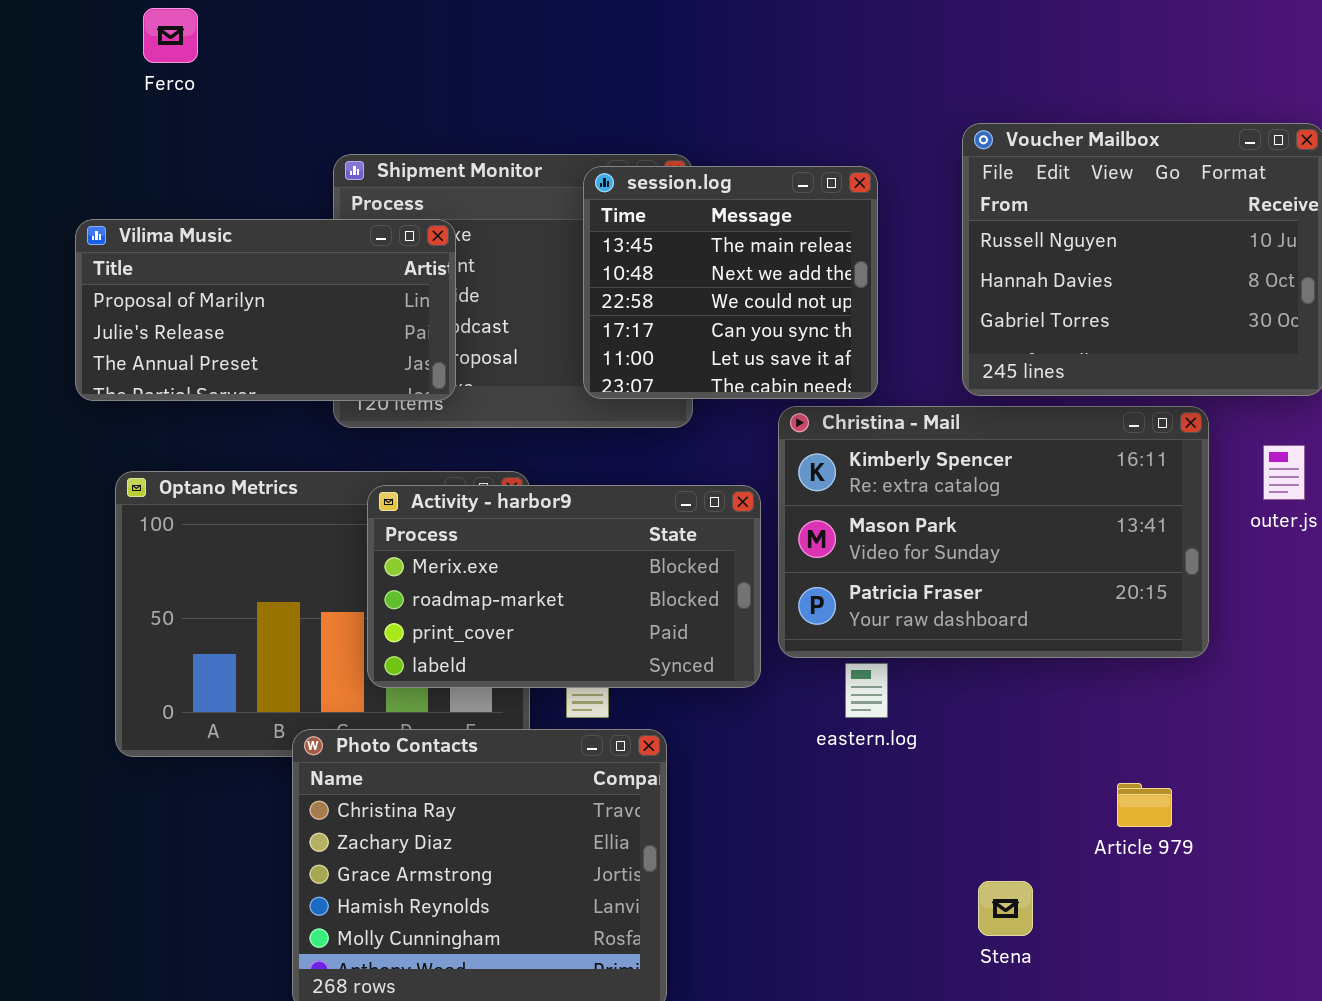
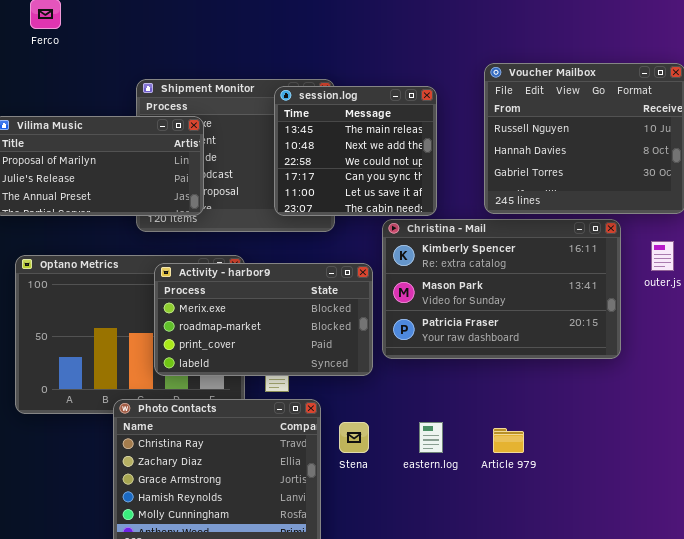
eastern.log: [845,663,888,718] -> [419,422,443,453], moved
Article 979: [1117,783,1172,827] -> [493,428,524,453], moved
Stena: [978,881,1033,936] -> [339,422,369,453], moved

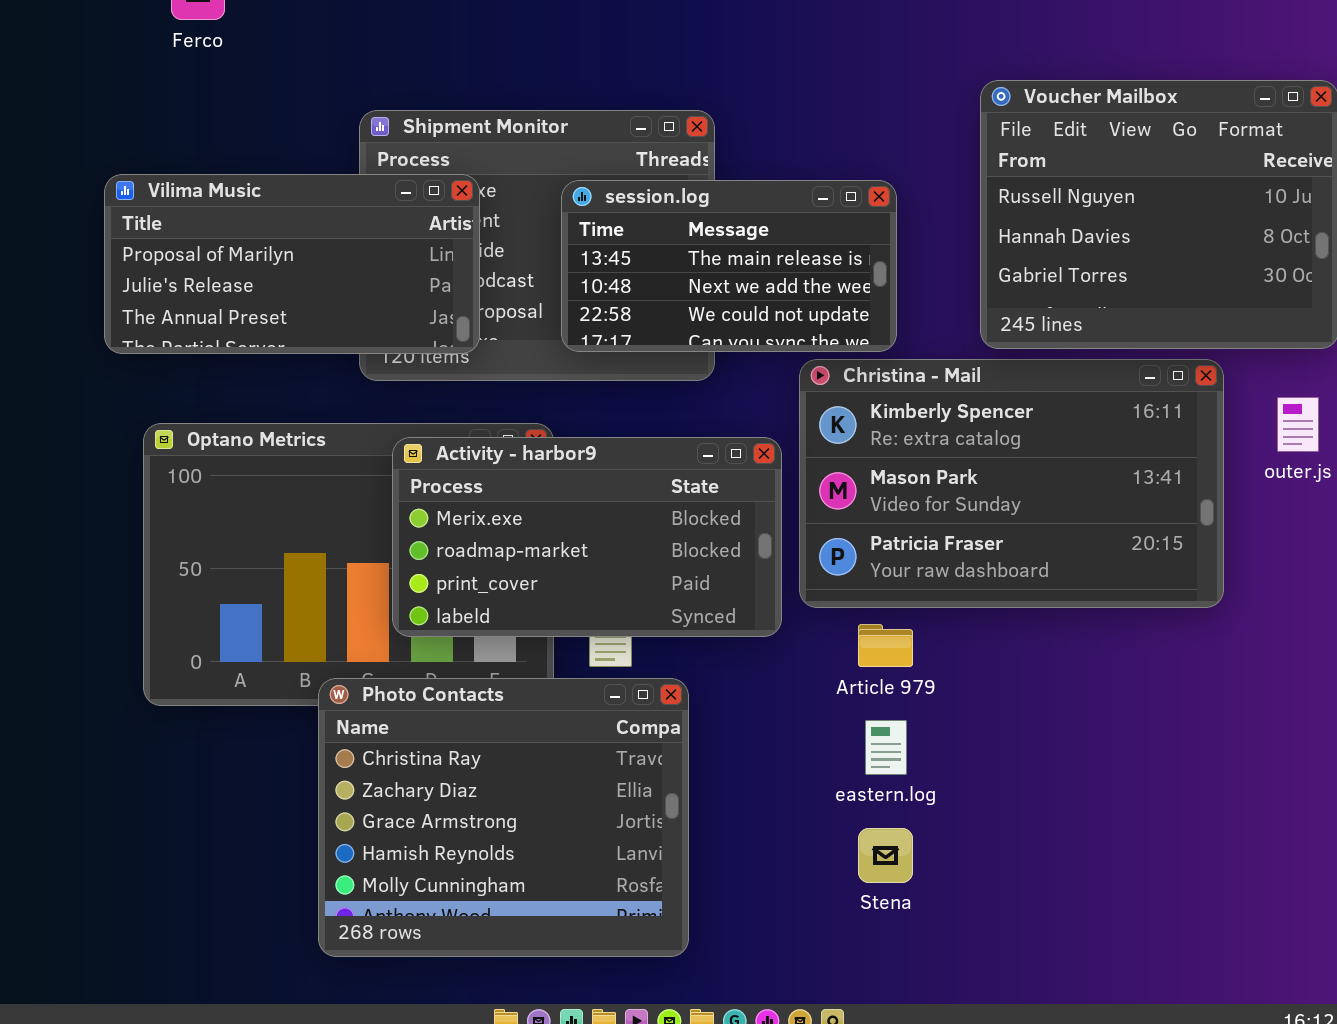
session.log: [274,86,437,216] -> [561,180,897,352], resized
Stena: [339,422,369,453] -> [858,828,913,883], moved
Article 979: [493,428,524,453] -> [858,624,913,667], moved

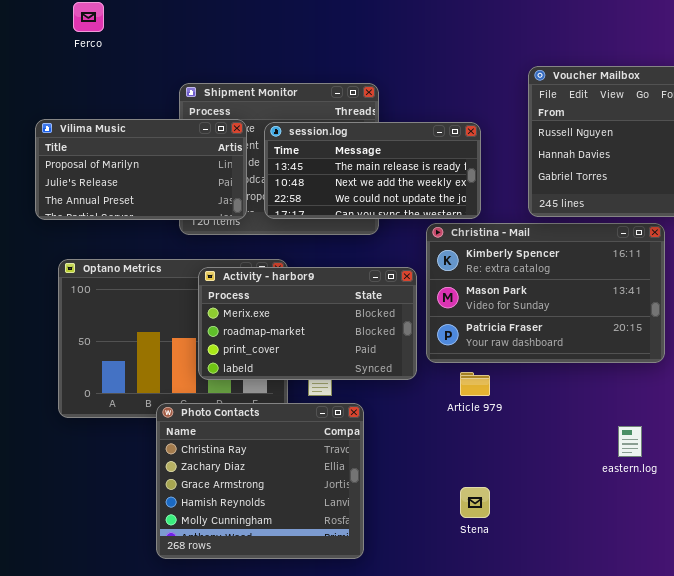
session.log: [561,180,897,352] -> [264,122,481,219], resized
eastern.log: [865,720,907,775] -> [618,426,642,457], moved

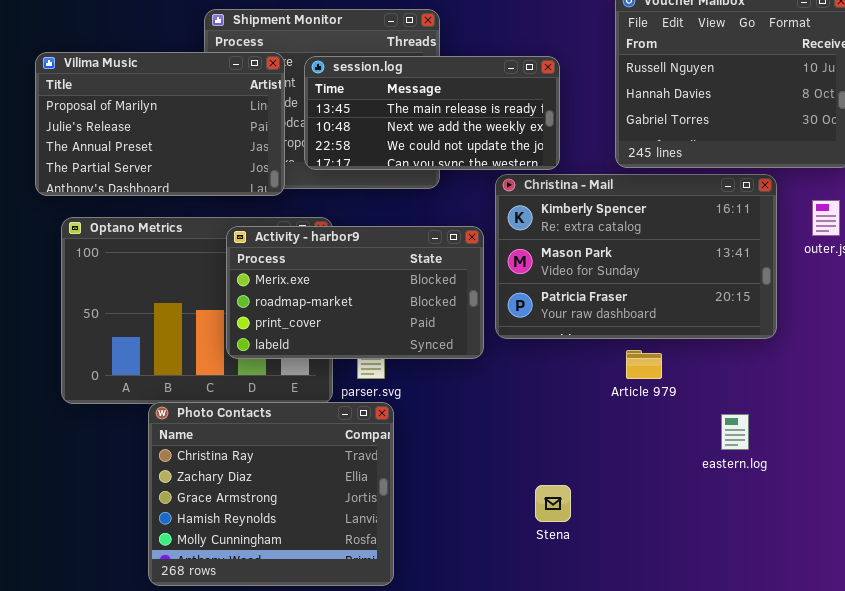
Vilima Music: [35,119,247,220] -> [35,52,285,196], resized
Article 979: [460,372,490,396] -> [626,350,662,379], moved
Photo Contacts: [156,403,364,559] -> [148,402,394,586], moved

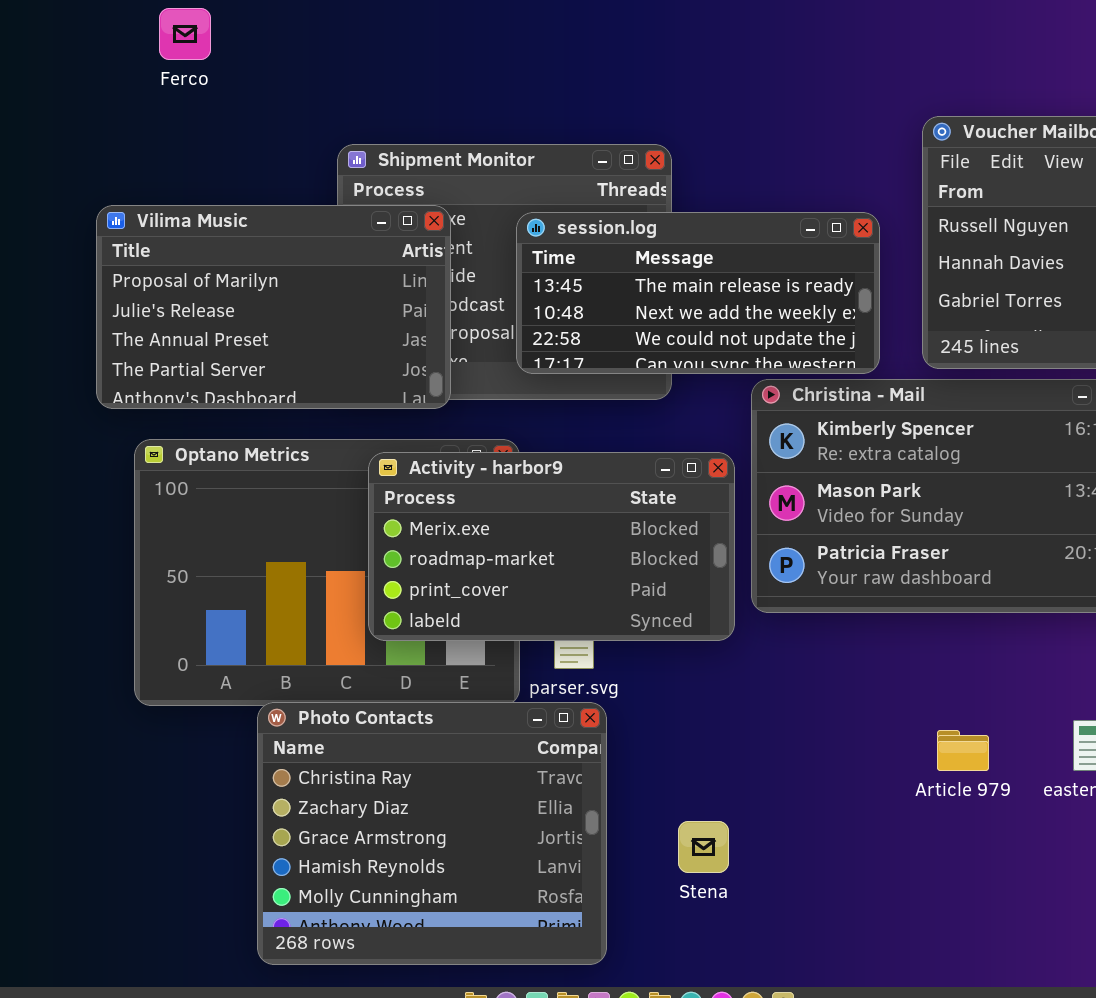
session.log: [304,56,560,170] -> [516,212,880,374], moved
Article 979: [626,350,662,379] -> [937,730,989,771], moved
Stena: [535,485,571,522] -> [678,821,729,873], moved

